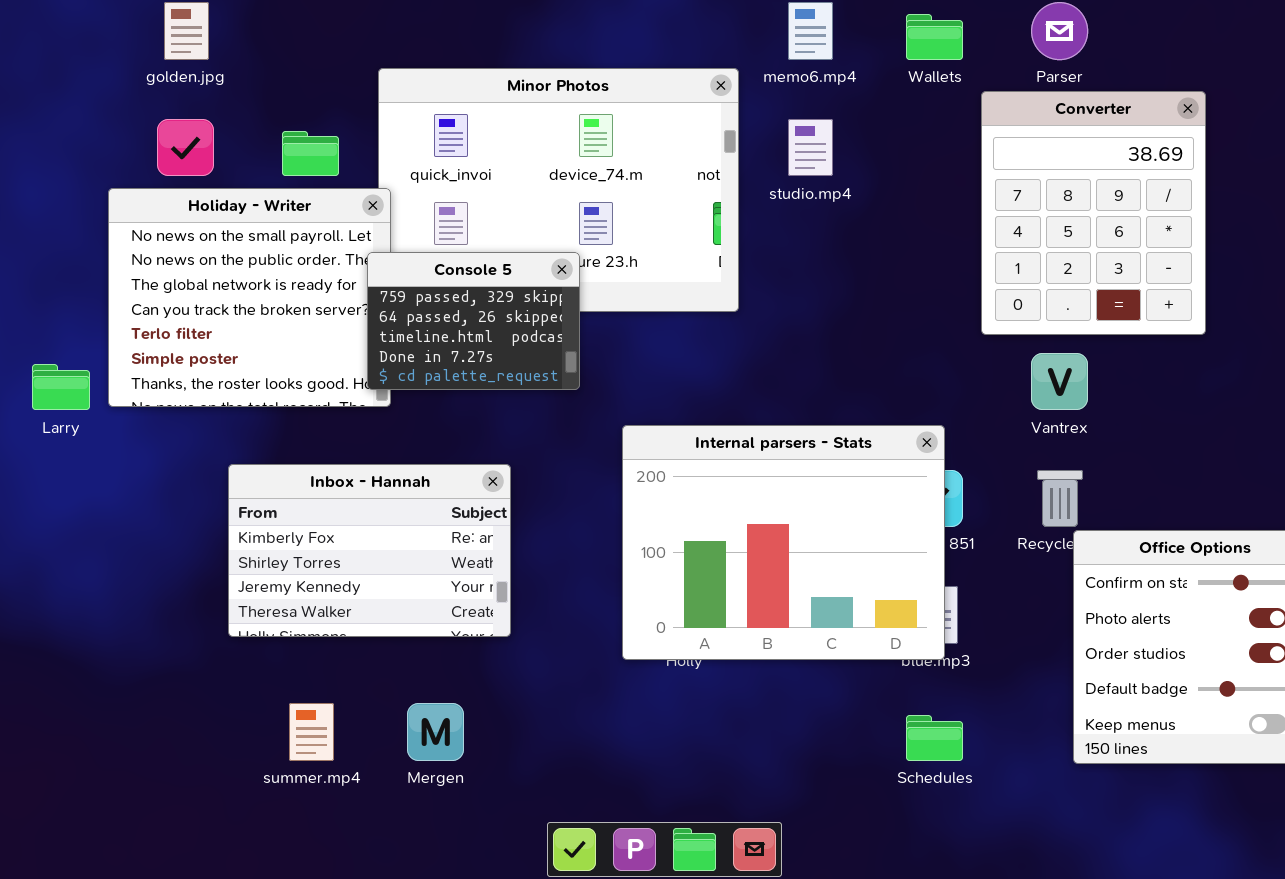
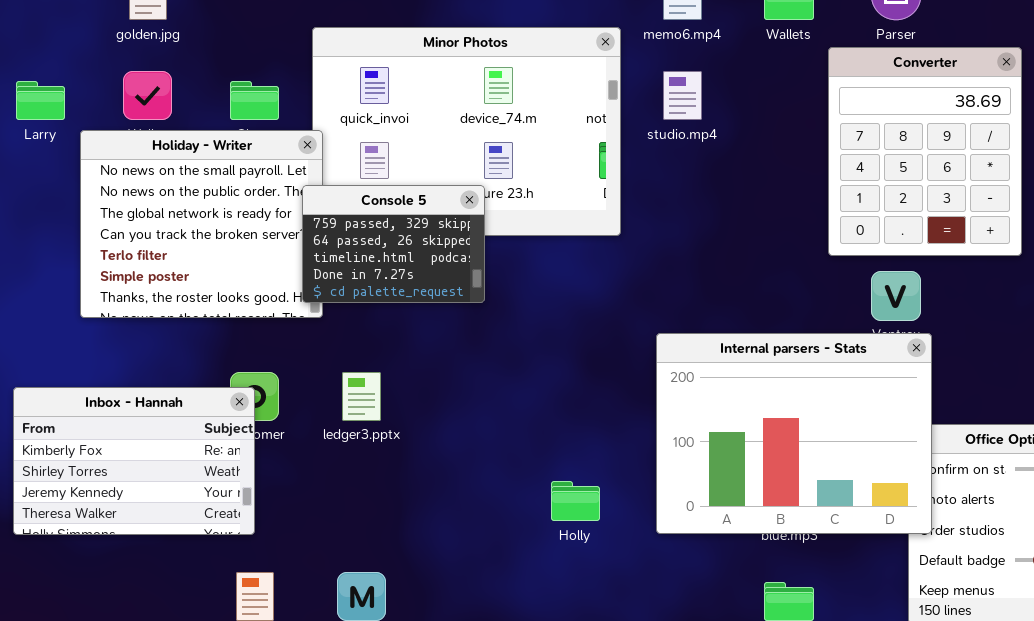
Larry: [32,364,90,410] -> [16,81,65,120], moved
Internal parsers - Stats: [622,425,945,660] -> [656,333,932,534], moved
Inbox - Hannah: [228,464,511,637] -> [13,387,255,535], moved

